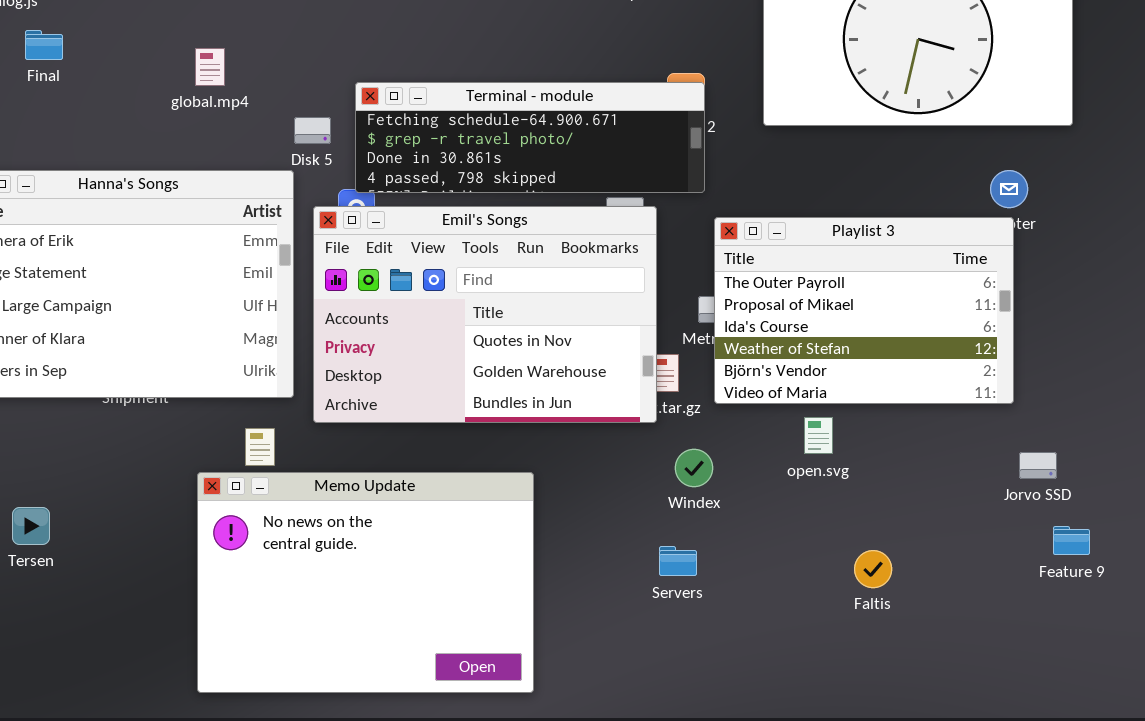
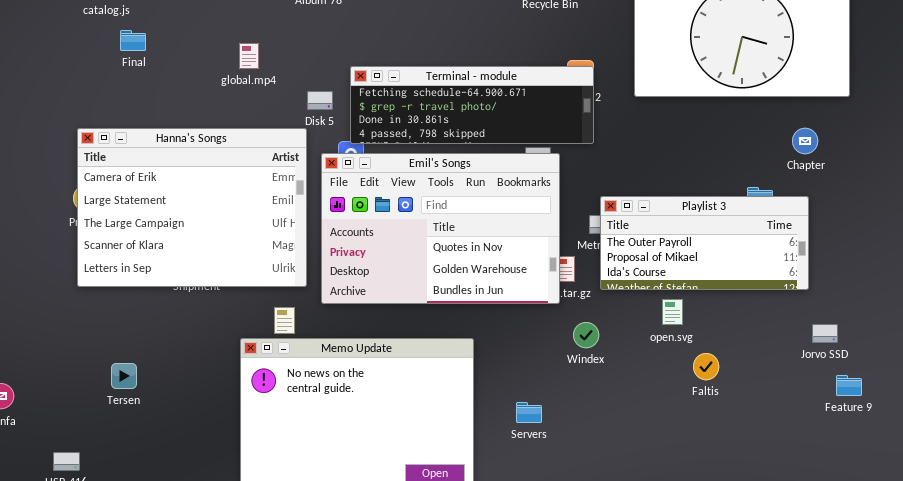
Playlist 3: [714,217,1014,404] -> [600,196,809,290], resized
Servers: [659,546,697,576] -> [516,402,542,423], moved
Faltis: [854,550,892,588] -> [693,353,719,380], moved

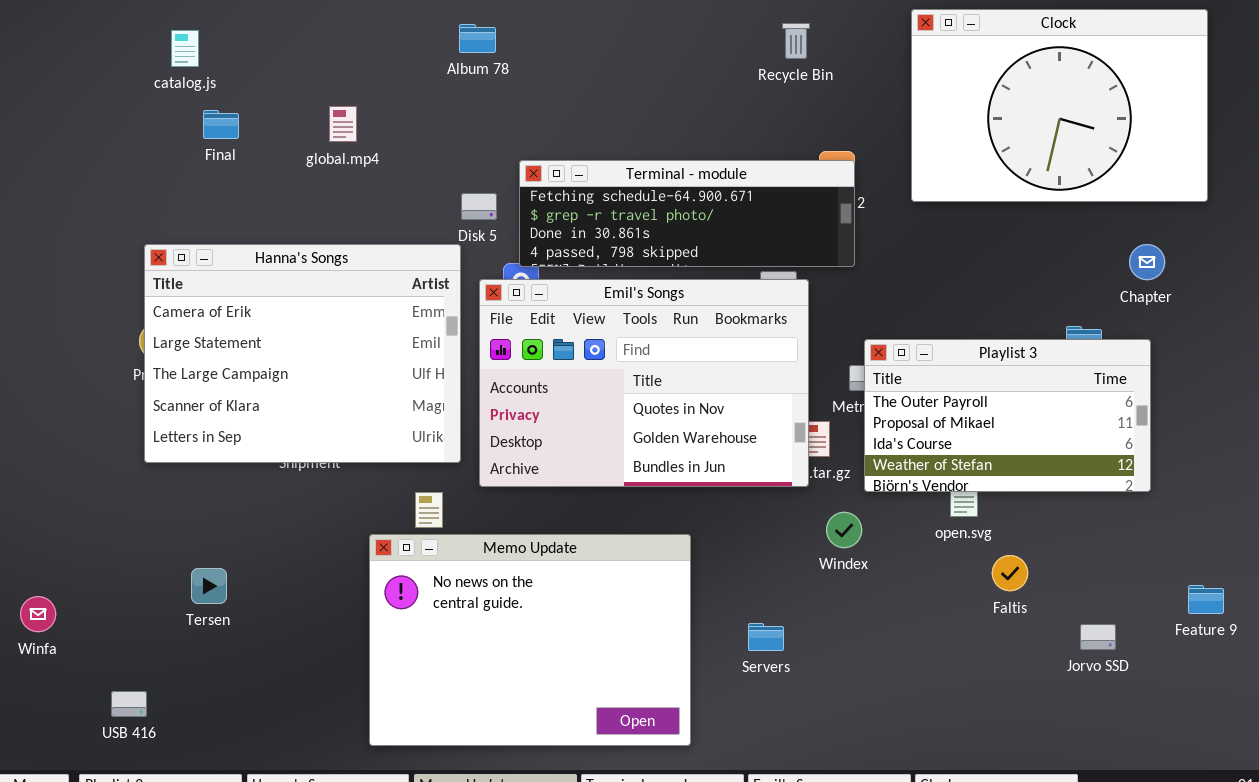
global.mp4: [239,43,259,69] -> [329,106,357,142], moved
Playlist 3: [600,196,809,290] -> [864,339,1151,492], resized
Jorvo SSD: [812,324,838,343] -> [1080,624,1116,650], moved

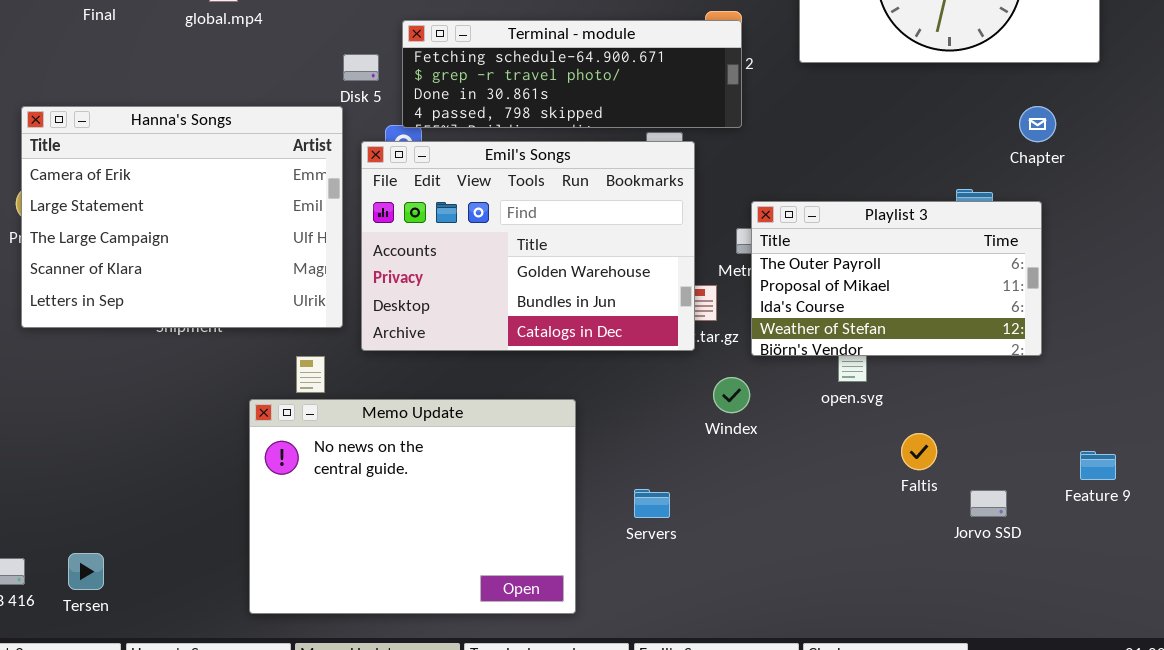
Emil's Songs: [479,279,809,487] -> [361,141,695,351], scrolled down 1 row
Faltis: [992,555,1028,591] -> [901,433,937,470], moved
Tersen: [191,568,227,604] -> [68,553,104,590], moved

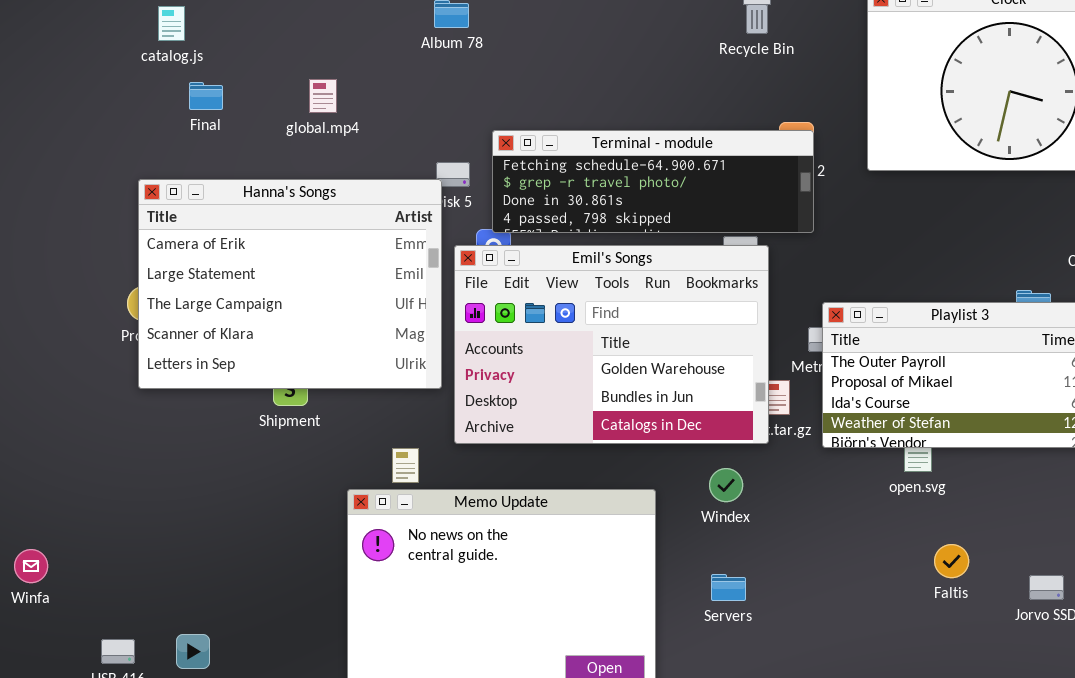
Hanna's Songs: [21,106,343,328] -> [138,179,442,389], moved
Windex: [713,377,750,413] -> [709,468,743,502], moved
Faltis: [901,433,937,470] -> [934,544,969,578], moved

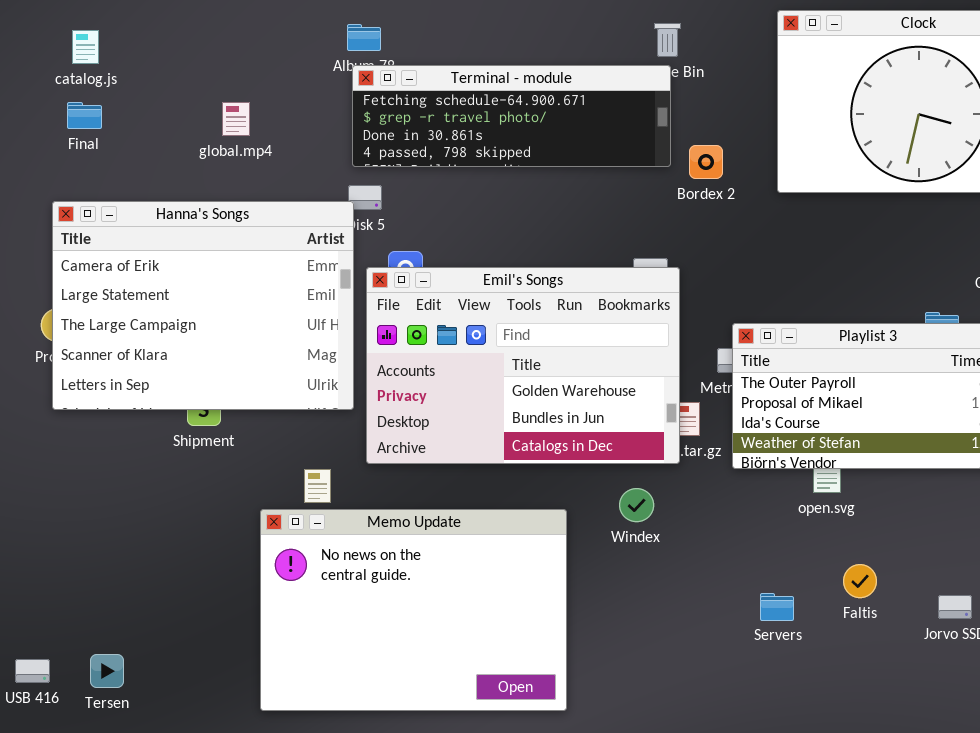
Final: [189,82,223,110] -> [67,102,102,129], moved
Terminal - module: [492,130,814,233] -> [352,65,671,167], moved
Servers: [711,574,746,601] -> [760,593,794,621], moved

